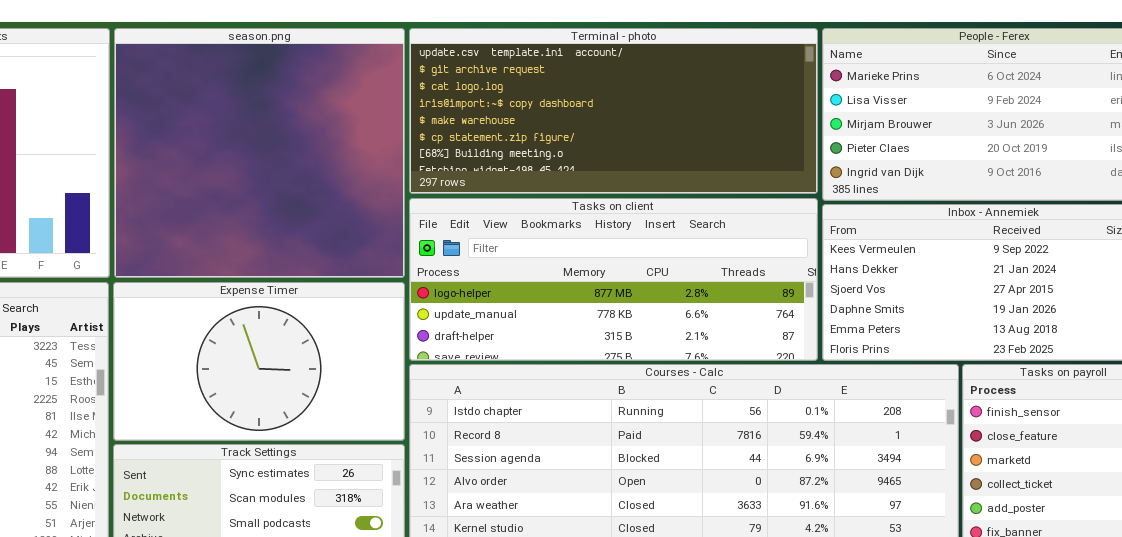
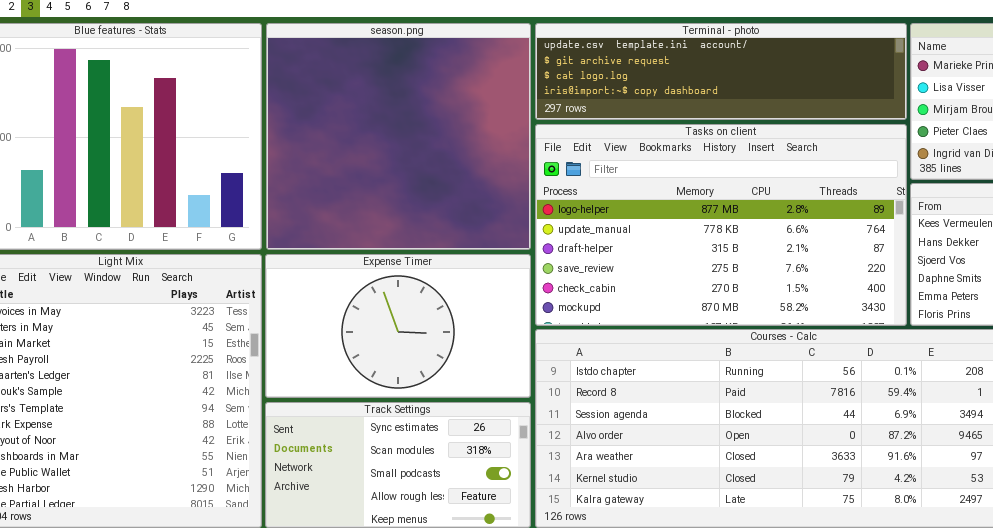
Terminal - photo: [409,28,818,194] -> [535,23,907,120], resized
Tasks on client: [409,198,818,361] -> [535,124,907,326], resized

